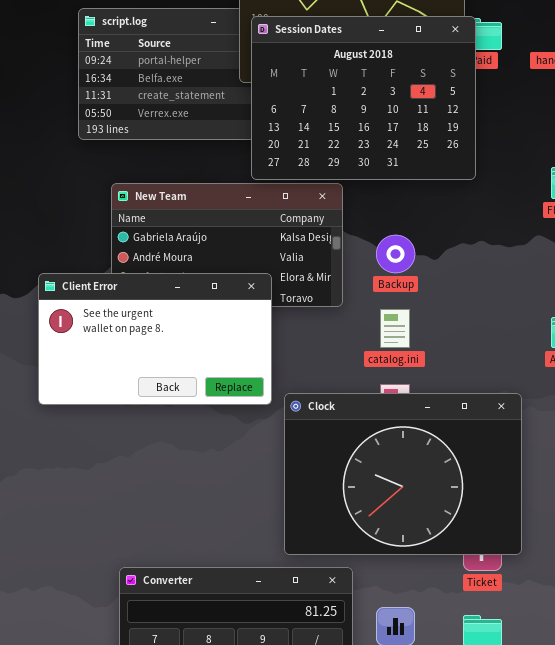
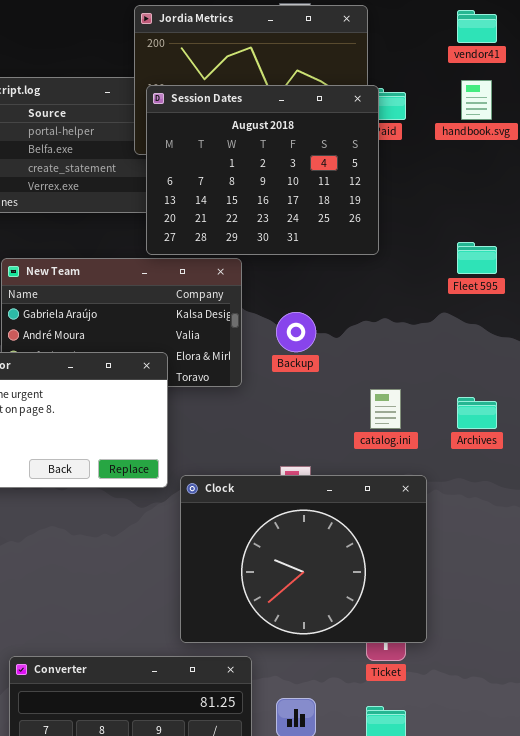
catalog.ini: [380,309,410,348] -> [370,389,401,429], moved

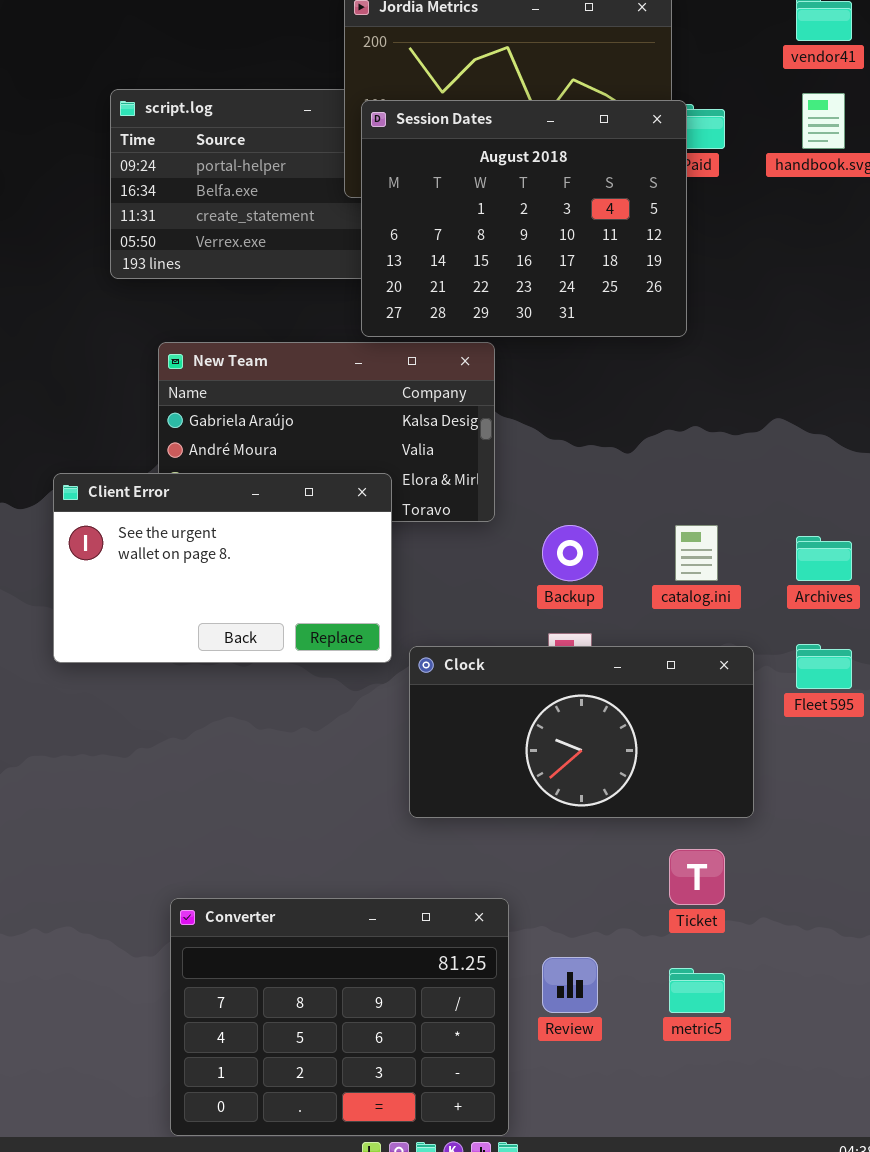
Fleet 595: [457,242,497,274] -> [796,644,852,689], moved
Backup: [276,312,316,352] -> [542,525,598,581], moved
Clock: [180,475,427,643] -> [409,646,754,818], resized

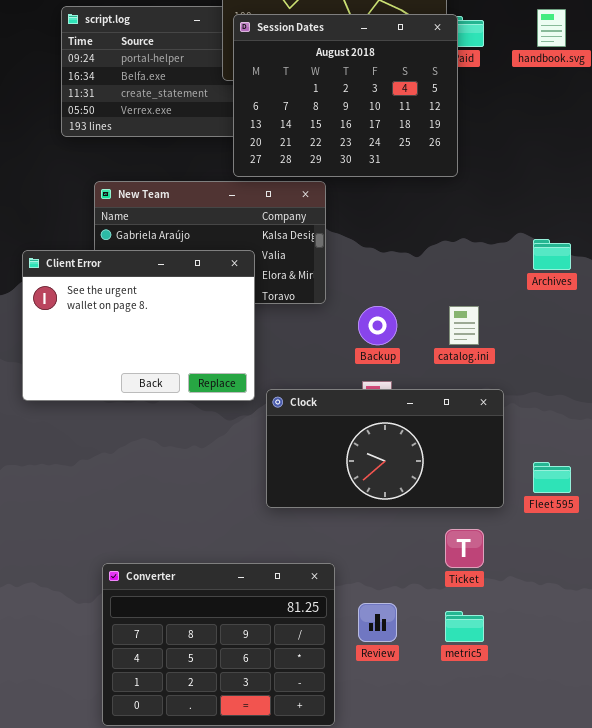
Client Error: [53,473,392,663] -> [22,250,255,401], resized
Archives: [796,536,852,581] -> [533,239,571,270], moved
Fleet 595: [796,644,852,689] -> [533,462,571,493], moved

